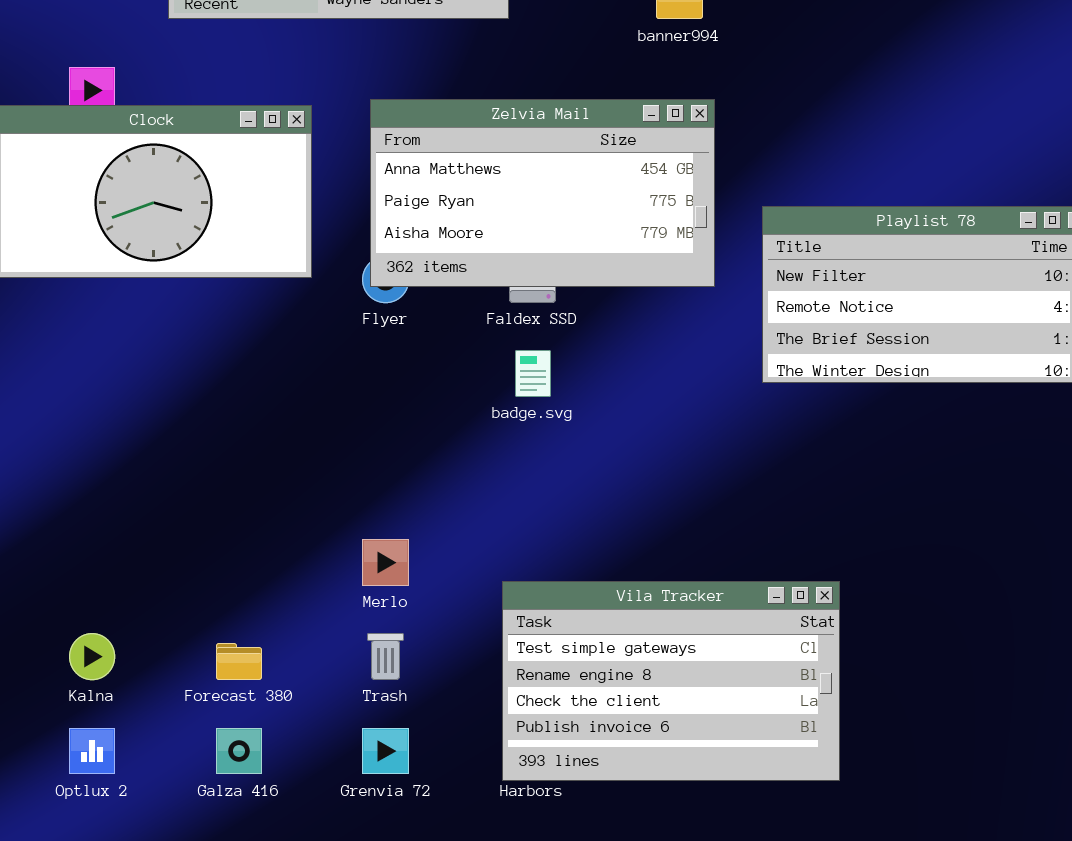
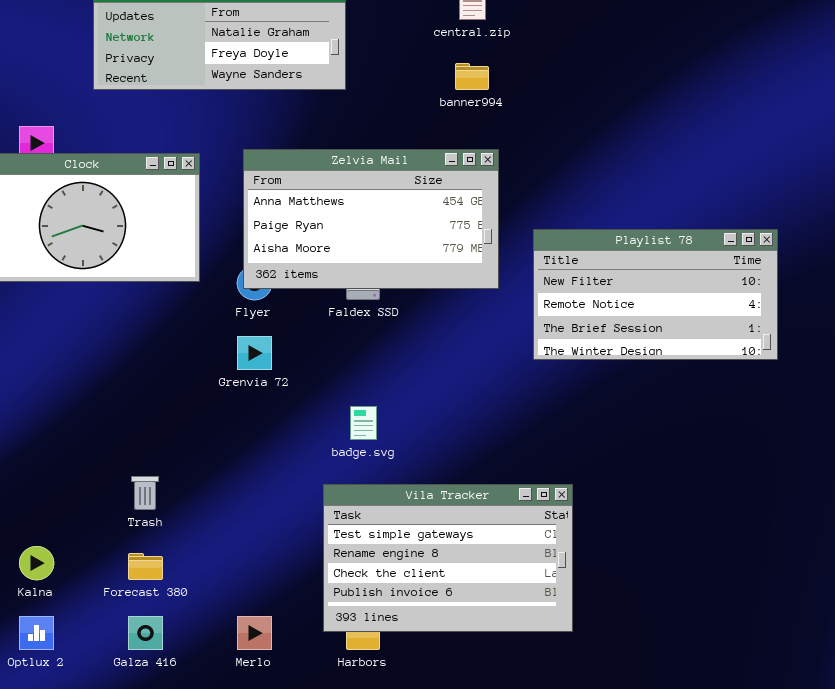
badge.svg: [515,350,551,397] -> [350,406,377,440], moved
Merlo: [362,539,409,586] -> [237,616,272,650], moved
Vila Tracker: [502,581,840,781] -> [323,484,573,632], moved
Trash: [367,633,404,680] -> [131,476,159,510], moved
Grenvia 72: [362,728,409,774] -> [237,336,272,370], moved

